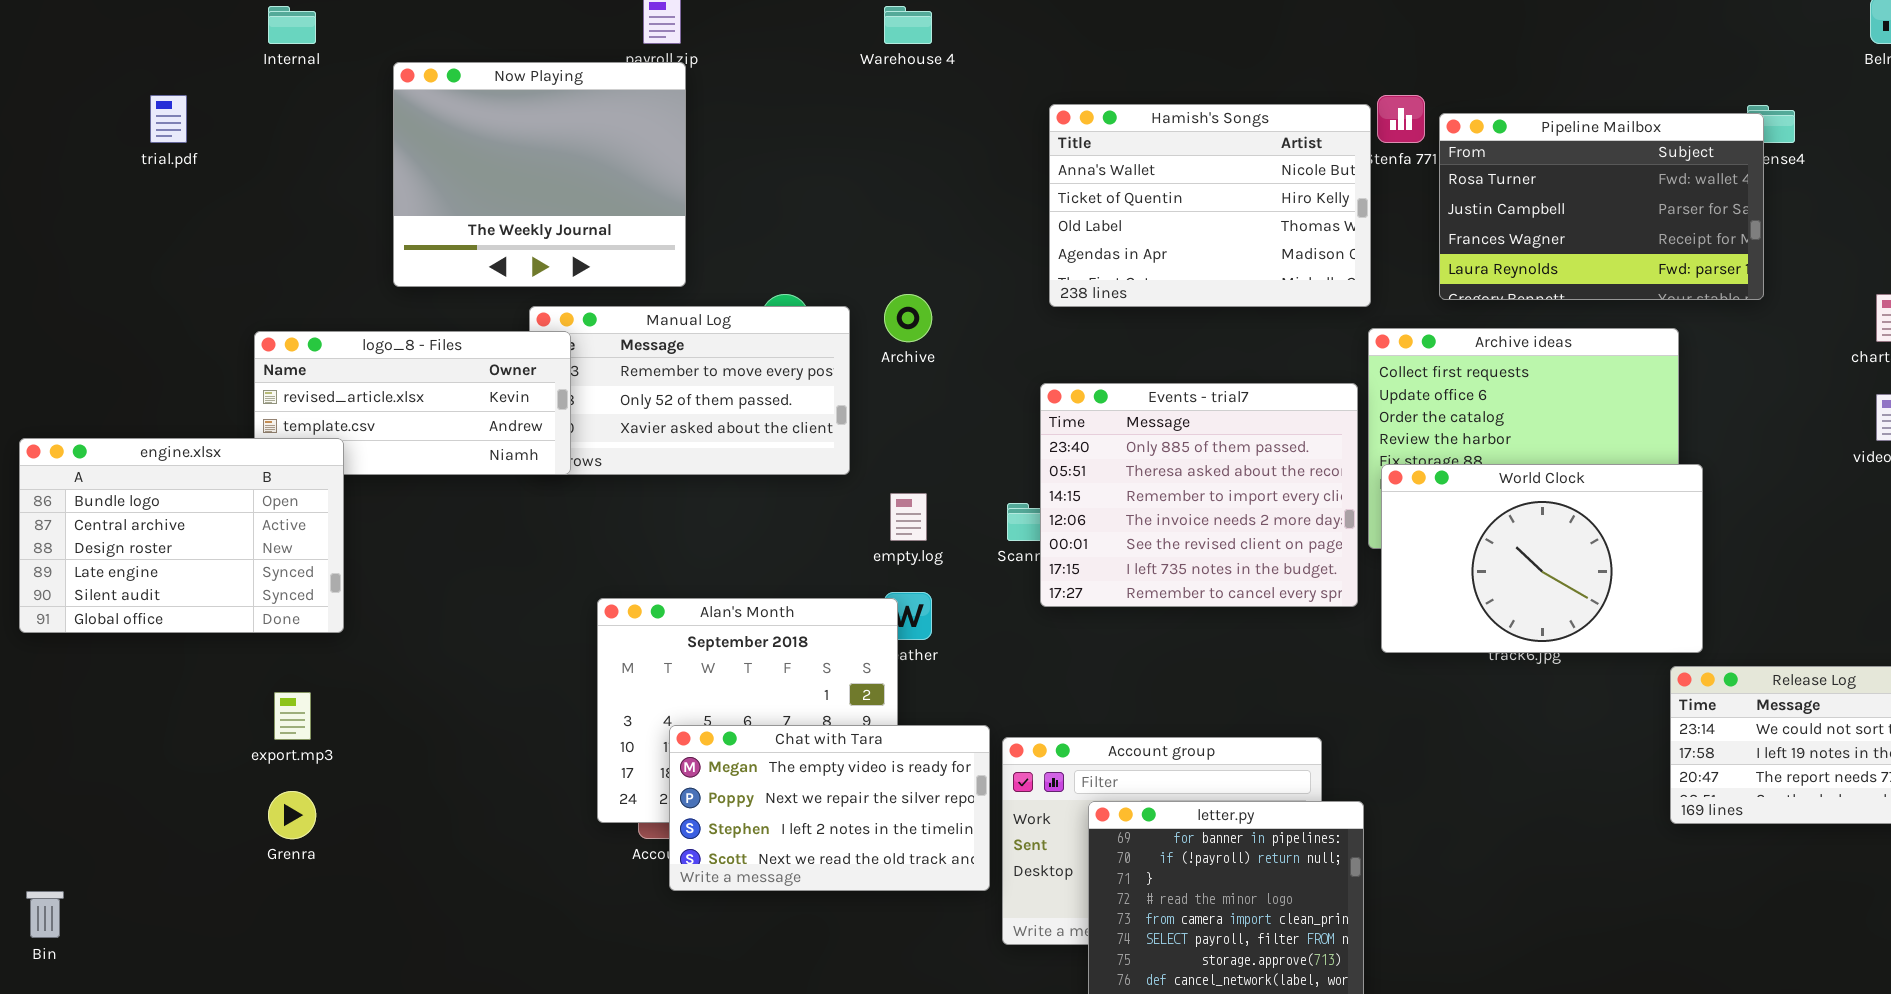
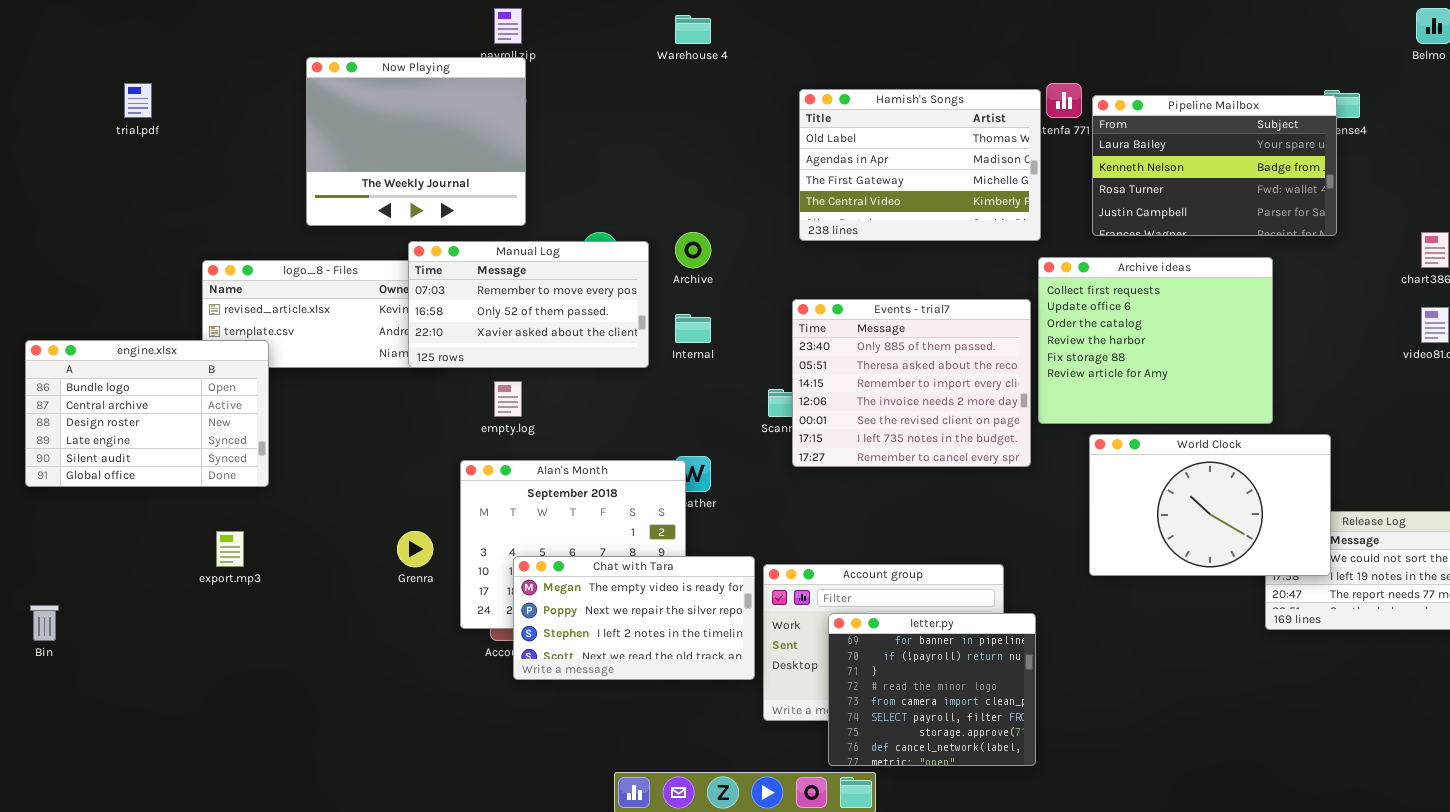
Internal: [268,6,316,44] -> [675,314,711,343], moved
Hamish's Songs: [1049,104,1371,307] -> [799,89,1041,241], scrolled down 2 rows
Pipeline Mailbox: [1439,113,1764,300] -> [1092,95,1337,236], scrolled up 2 rows
Manual Log: [529,306,850,475] -> [408,241,649,368], raised
World Clock: [1381,464,1703,653] -> [1089,434,1331,576], moved
empty.log: [890,493,927,541] -> [494,381,522,417], moved
Grenra: [268,791,316,839] -> [397,531,433,567], moved
Bin: [26,891,64,938] -> [30,605,59,641], moved

